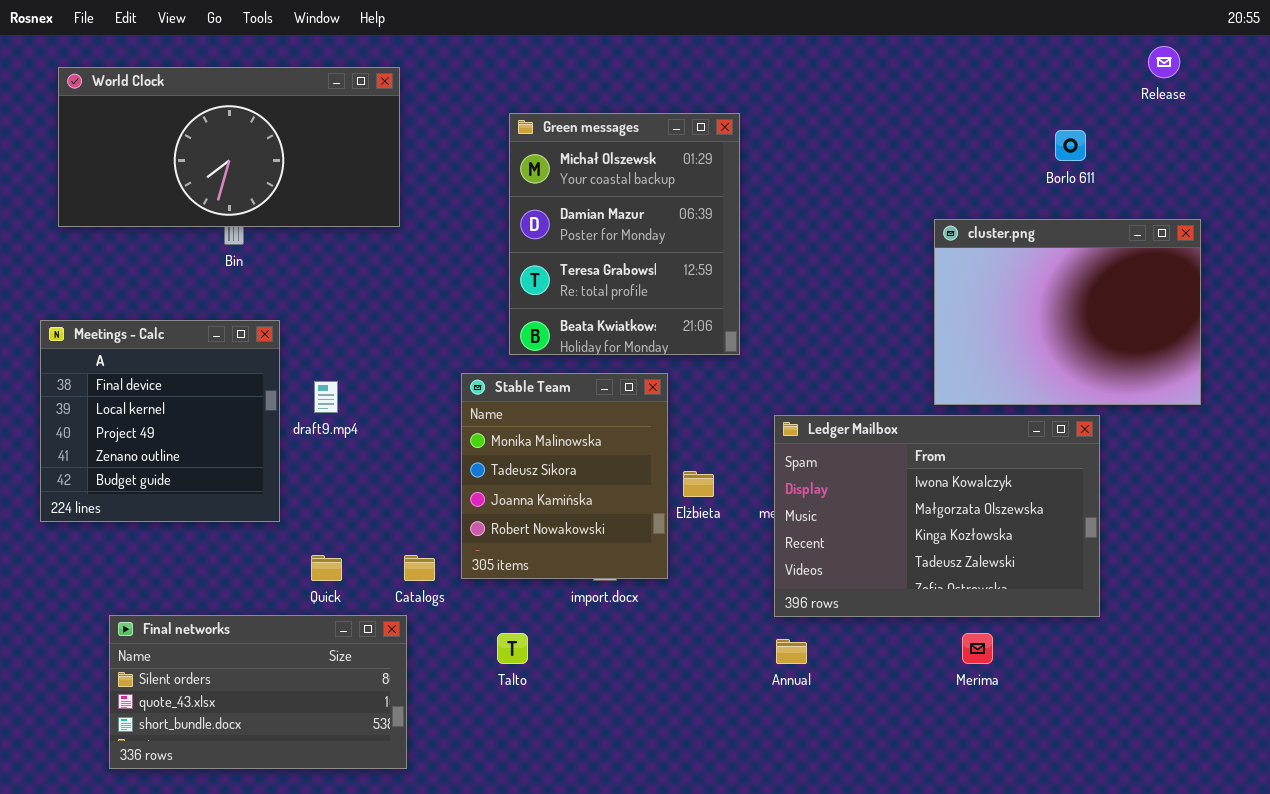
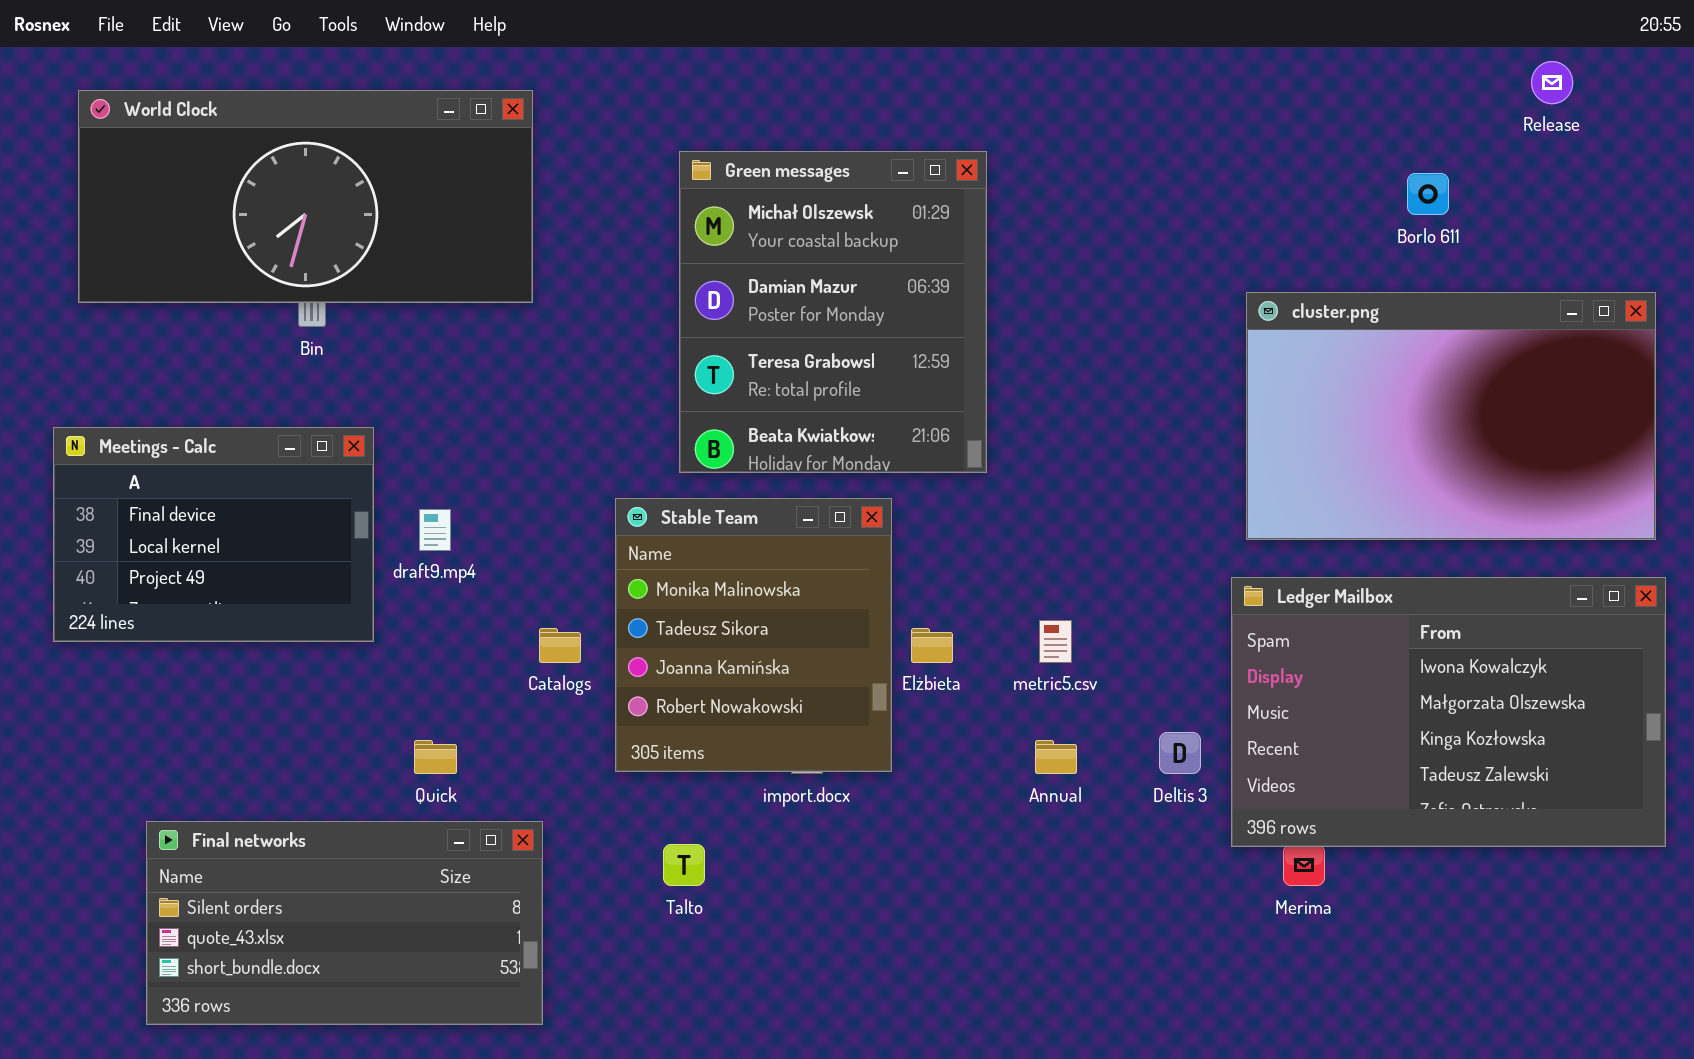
cluster.png: [934,219,1201,405] -> [1246,292,1656,540], resized
Meetings - Calc: [40,320,280,522] -> [53,427,374,642], resized
Ledger Mailbox: [774,415,1100,617] -> [1231,577,1666,847], moved
Catalogs: [404,555,435,581] -> [539,628,581,663], moved
Annual: [776,639,807,664] -> [1035,740,1077,774], moved

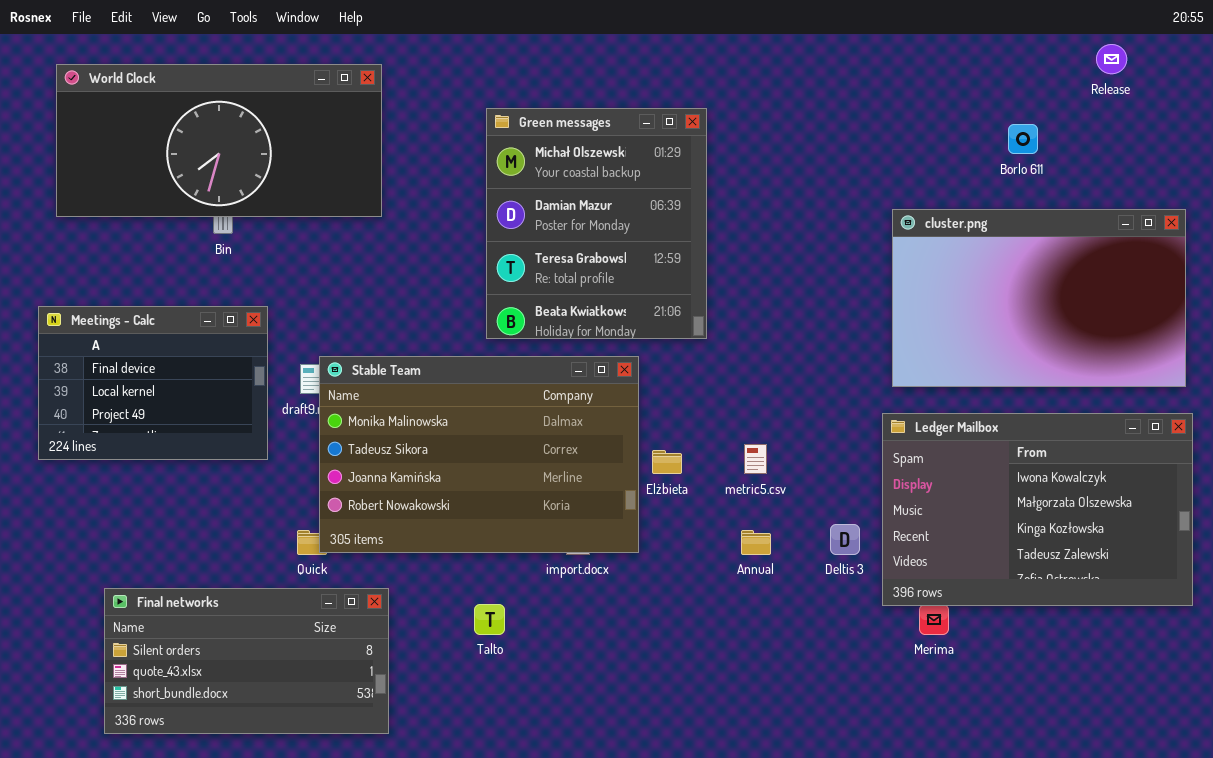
Stable Team: [615,498,892,772] -> [319,356,639,553], resized

